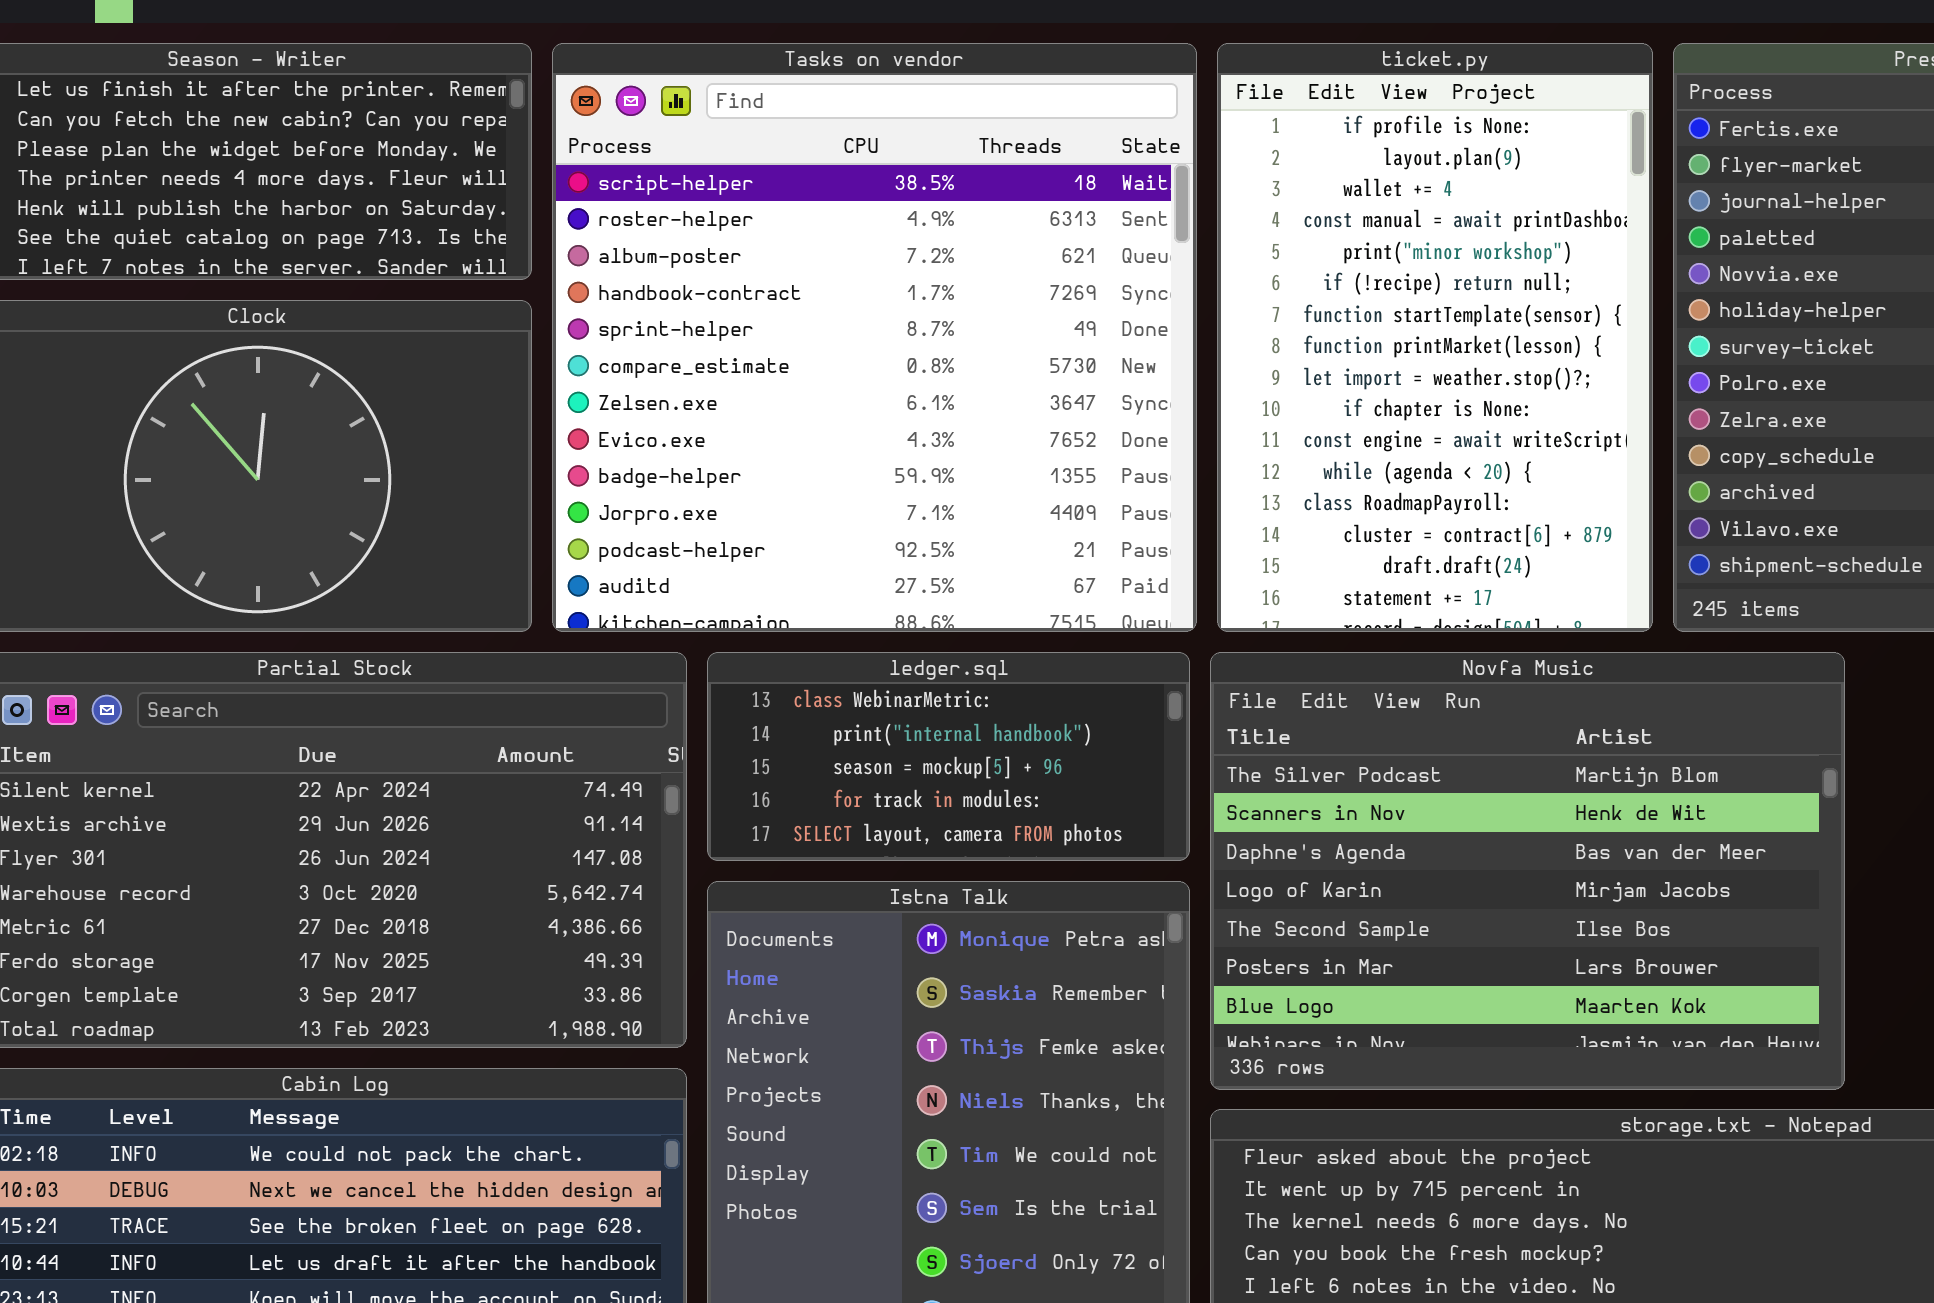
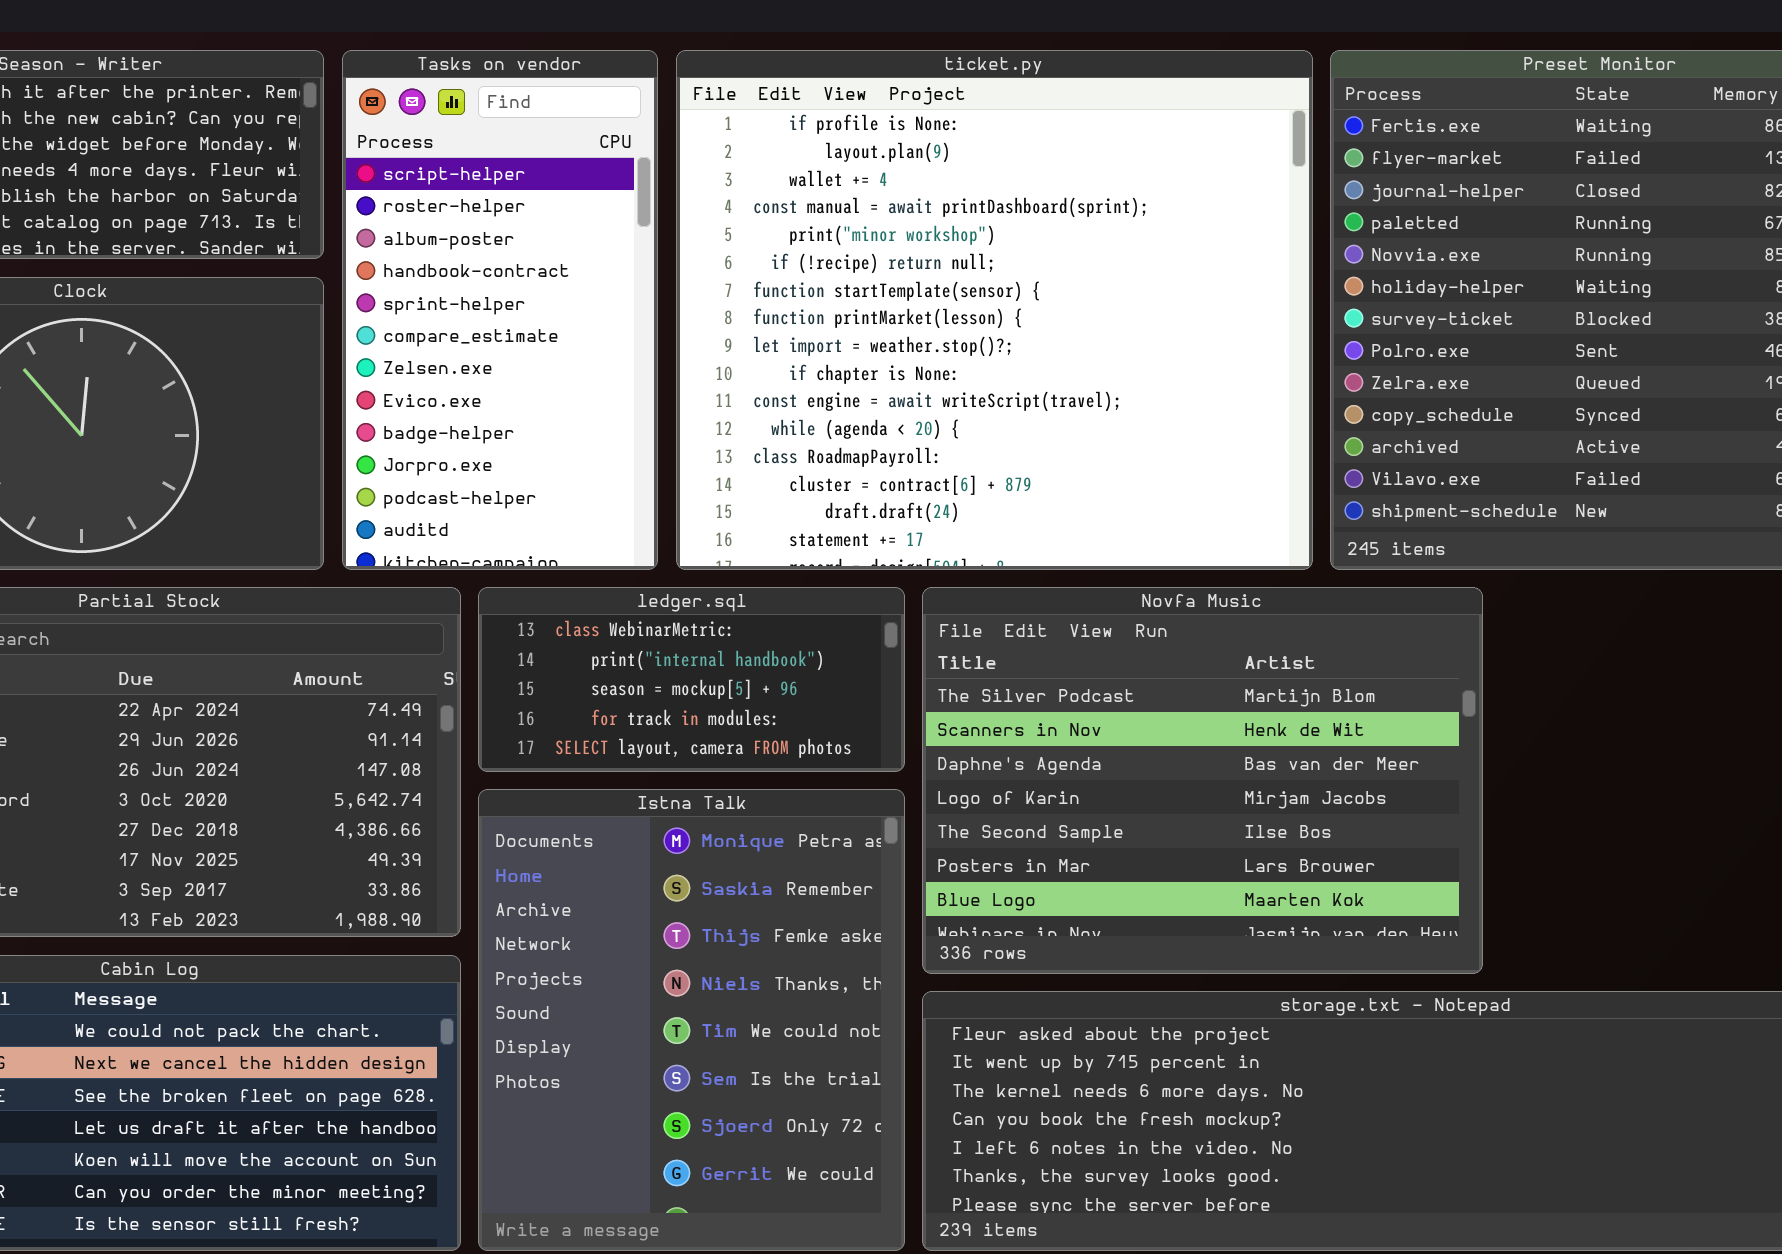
Tasks on vendor: [552,43,1197,632] -> [342,50,658,570], resized
ticket.py: [1217,43,1653,632] -> [676,50,1313,570], resized

